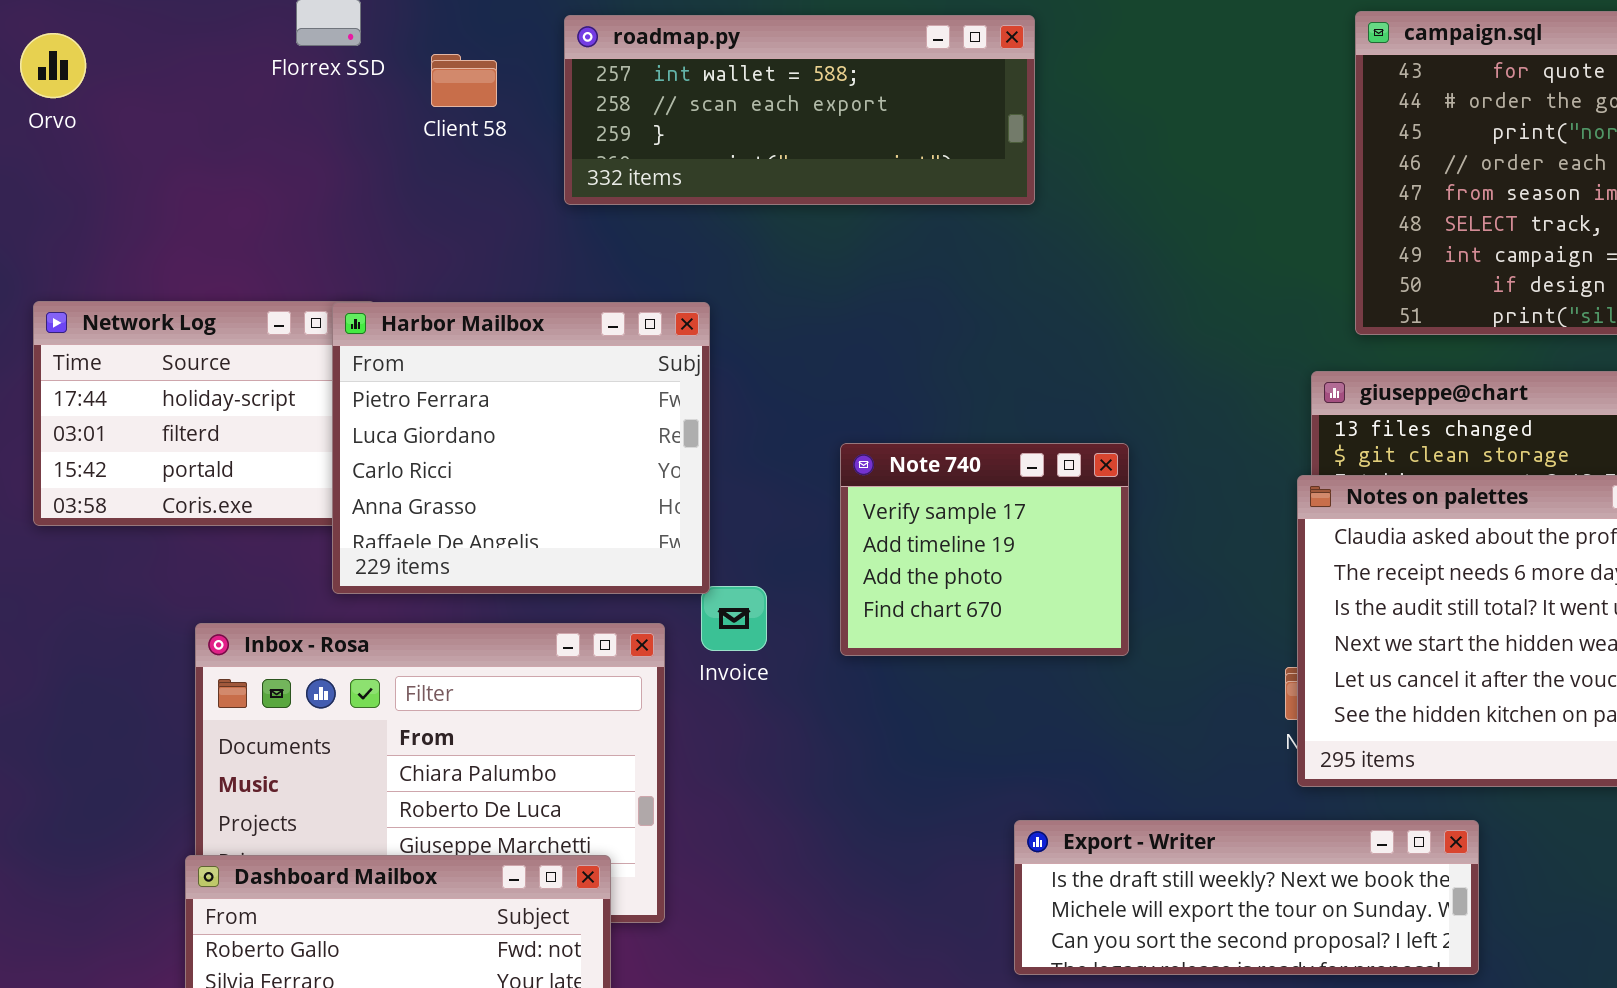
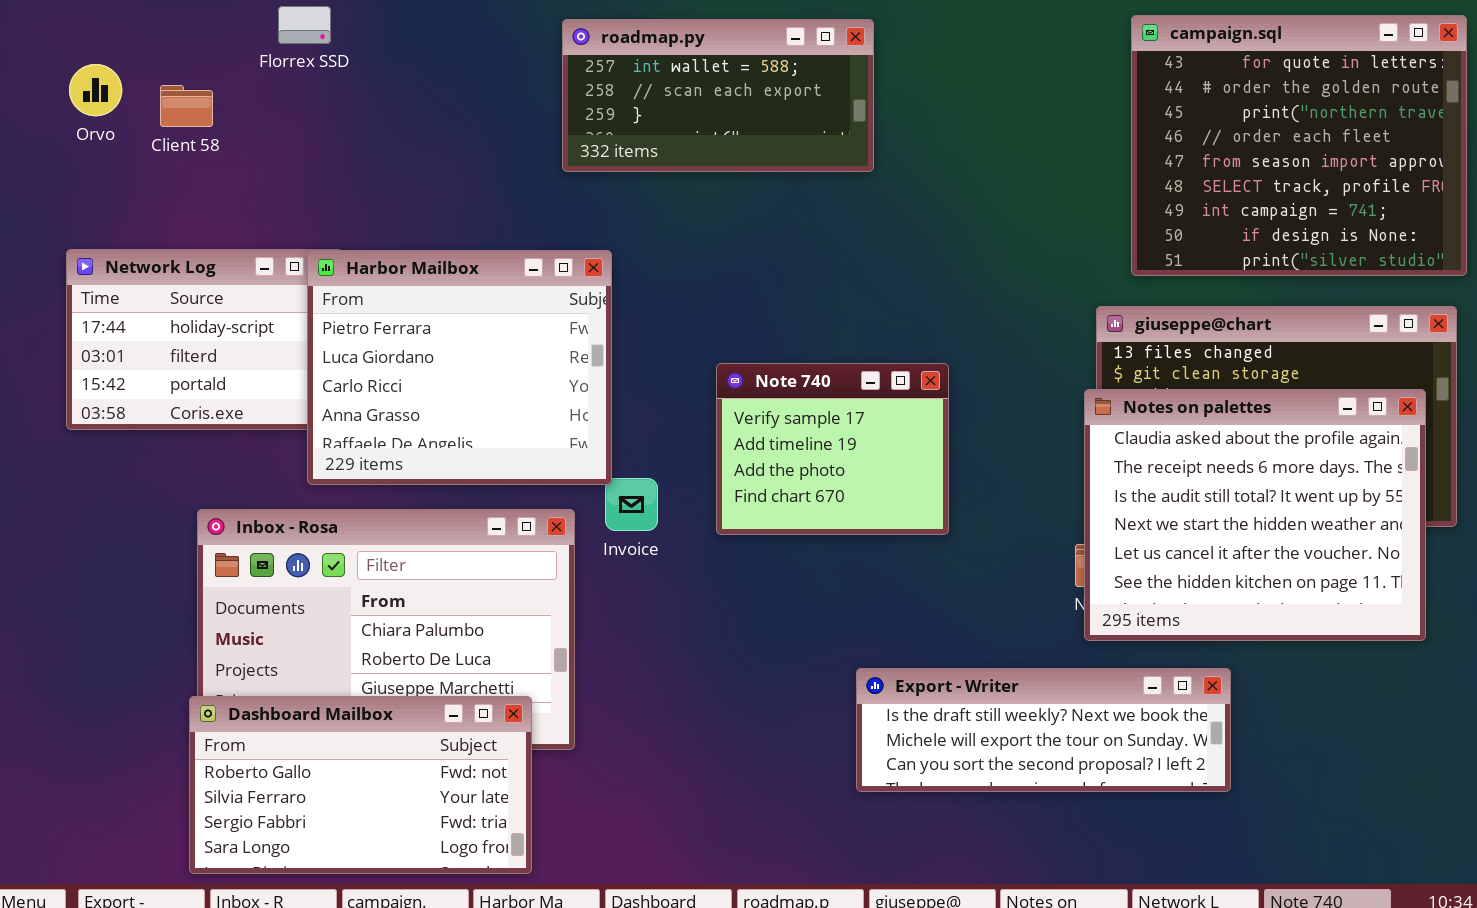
roadmap.py: [564,15,1035,205] -> [562,19,874,172], resized
Orvo: [20,33,86,98] -> [69,64,122,116], moved
Client 58: [431,54,497,107] -> [160,85,213,127], moved

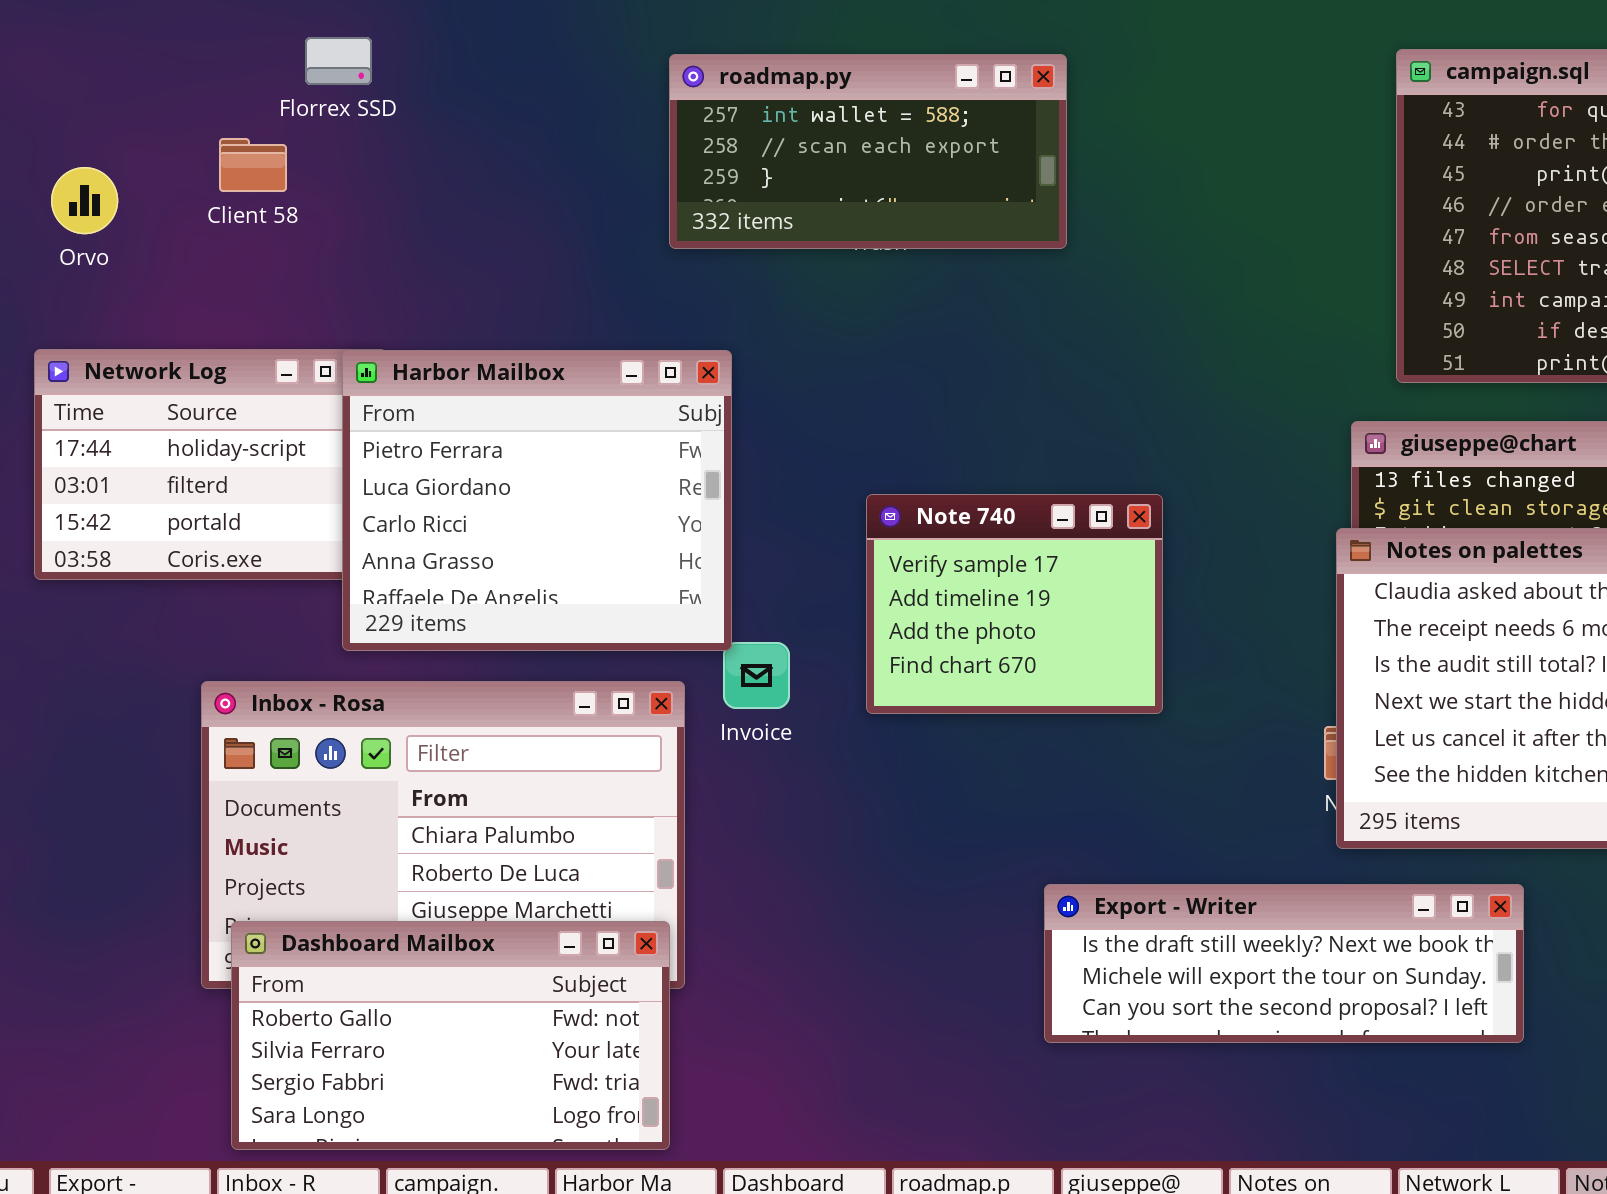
Orvo: [69,64,122,116] -> [51,167,118,234], moved
Client 58: [160,85,213,127] -> [219,138,287,192], moved
Dashboard Mailbox: [189,696,532,874] -> [231,921,670,1150], moved

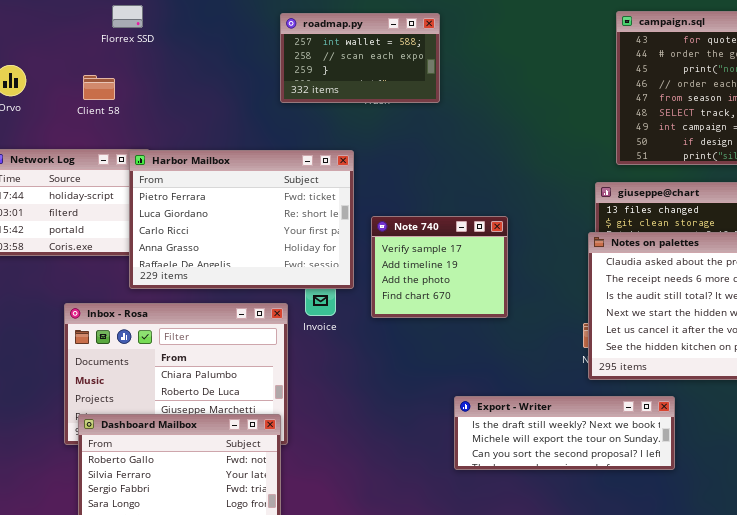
roadmap.py: [669,54,1067,249] -> [280,13,440,103], resized
Client 58: [219,138,287,192] -> [83,75,115,100], moved
Harbor Mailbox: [342,350,732,651] -> [129,150,354,289], resized

